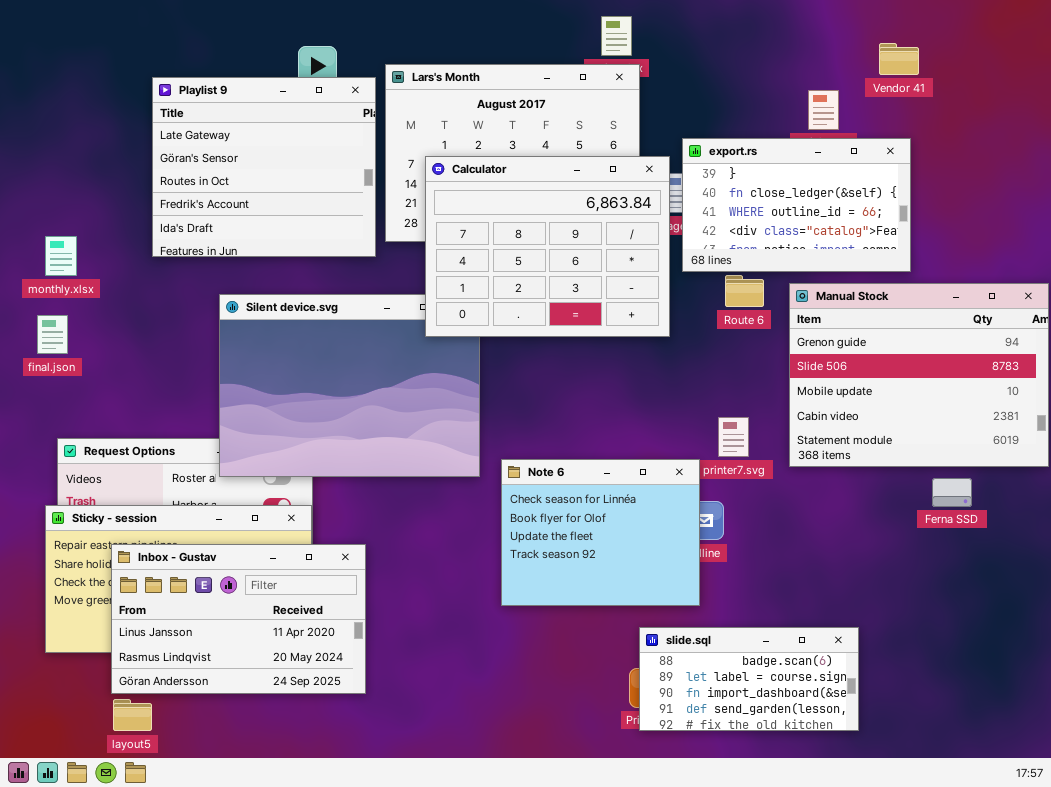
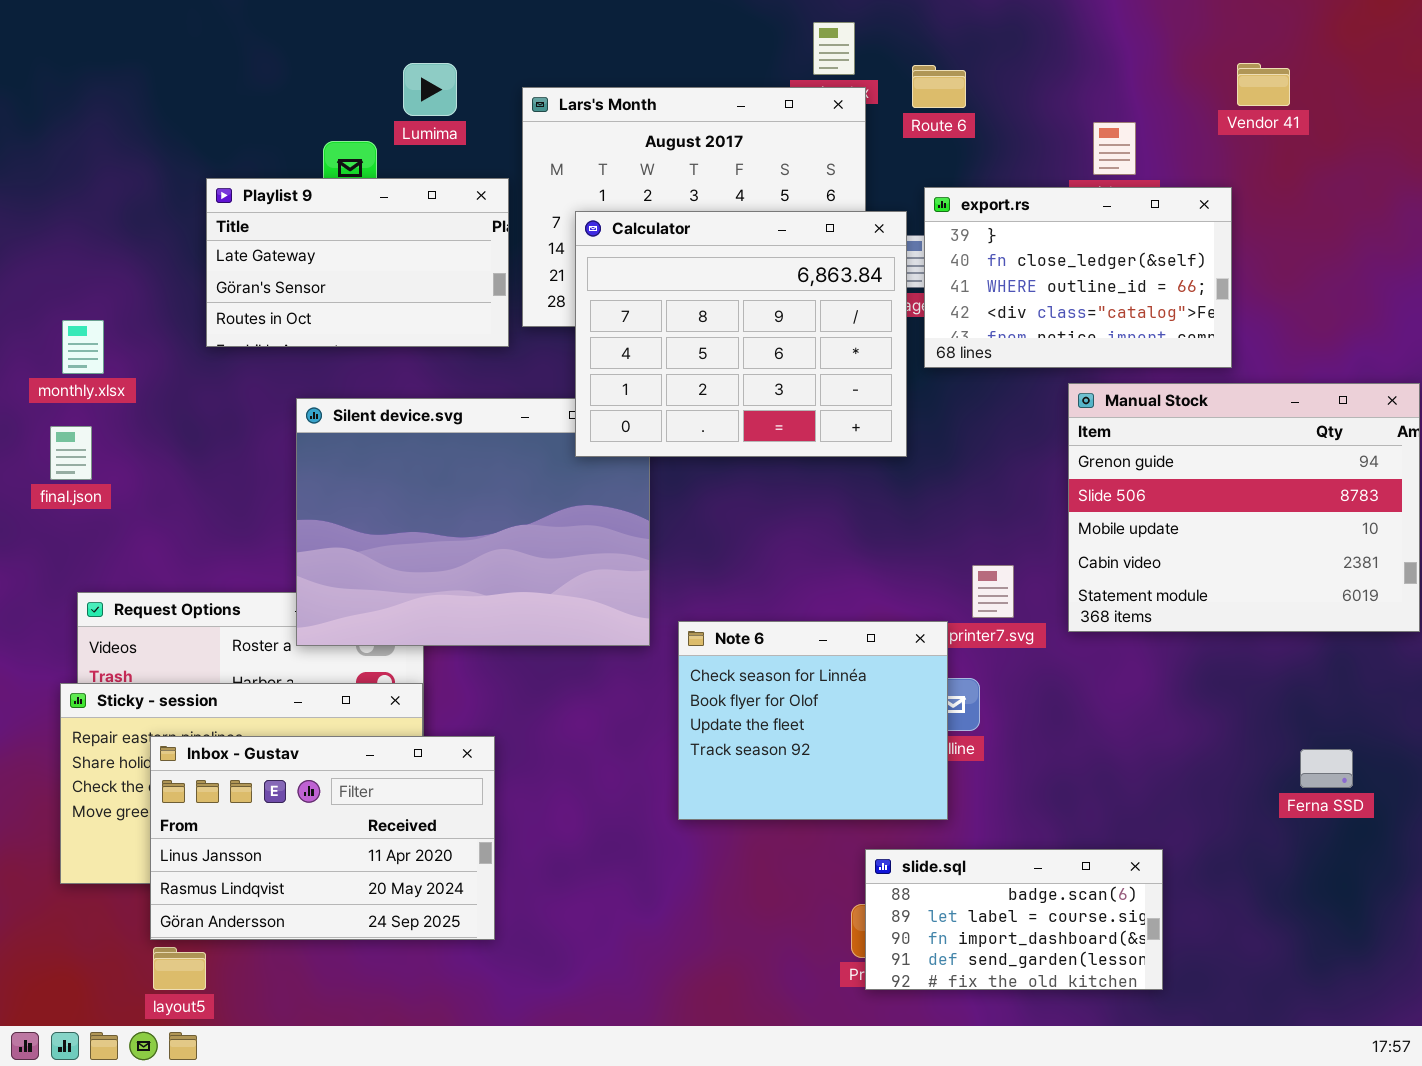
Vendor 41: [879,43,919,75] -> [1237,63,1290,106], moved
Playlist 9: [152,77,376,257] -> [206,178,509,347], resized
Route 6: [725,275,764,307] -> [912,65,966,108], moved
Ferna SSD: [932,478,972,507] -> [1300,749,1353,788], moved

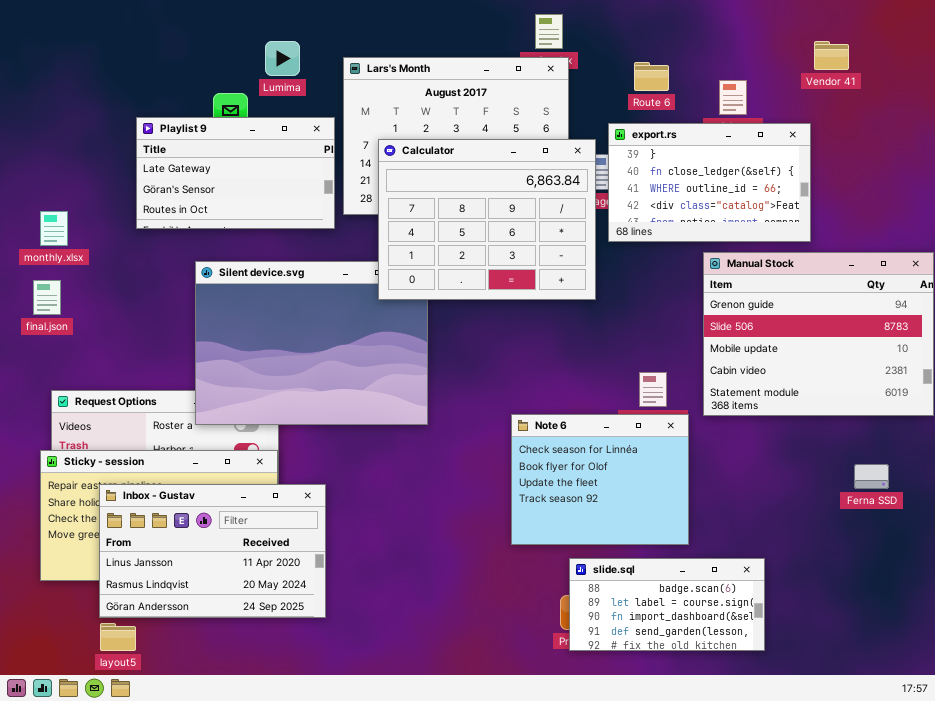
Route 6: [912,65,966,108] -> [634,62,669,91], moved
Note 6: [678,621,948,820] -> [511,414,689,545], moved
Ferna SSD: [1300,749,1353,788] -> [854,464,889,489], moved

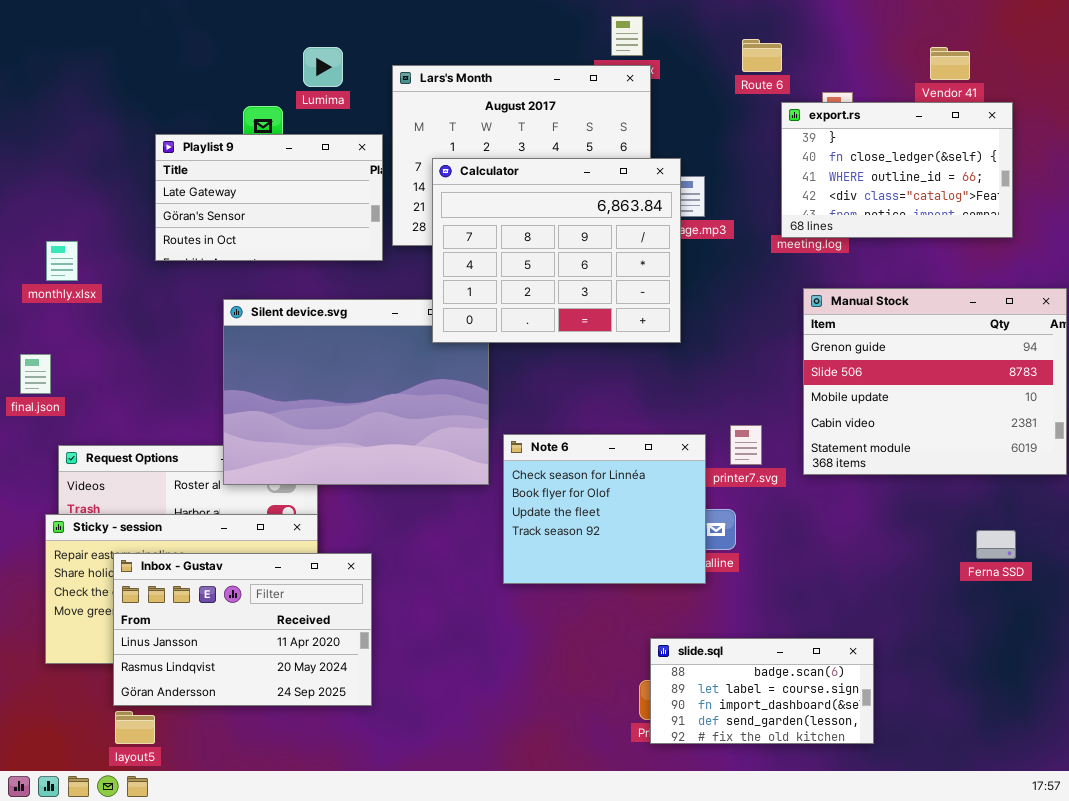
Route 6: [634,62,669,91] -> [742,39,782,72], moved
export.rs: [608,123,811,242] -> [781,102,1013,238], moved
final.json: [33,280,61,315] -> [20,354,51,394], moved
Note 6: [511,414,689,545] -> [503,434,706,584], moved

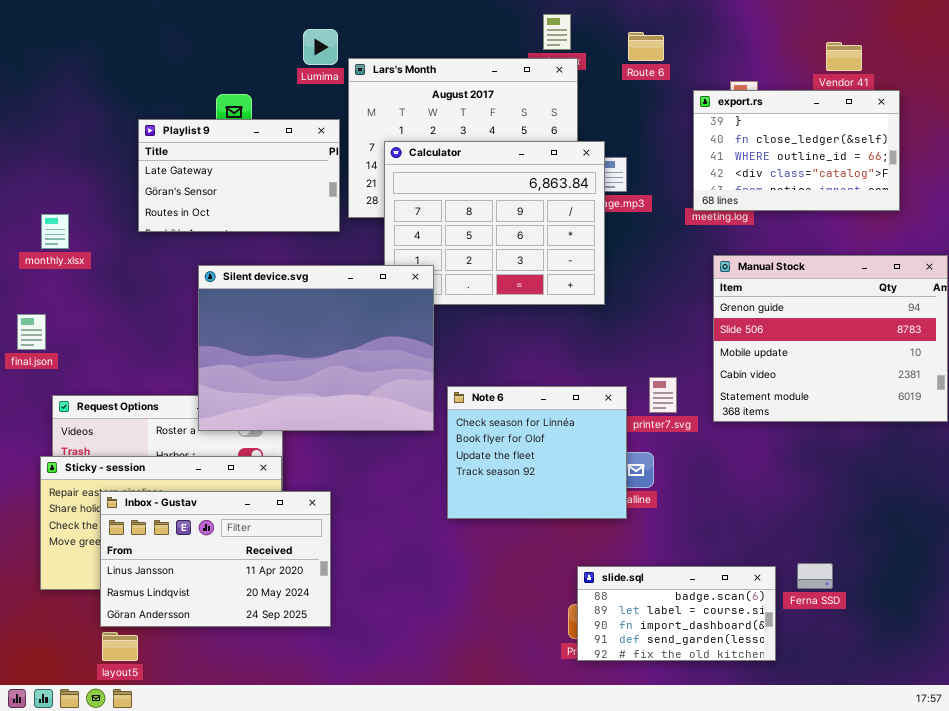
Route 6: [742,39,782,72] -> [628,32,664,61], moved
Lumima: [303,47,343,87] -> [303,29,338,65], moved
Silent device.svg: [223,299,489,485] -> [198,265,434,431], raised
Ferna SSD: [976,530,1016,559] -> [797,563,833,589], moved

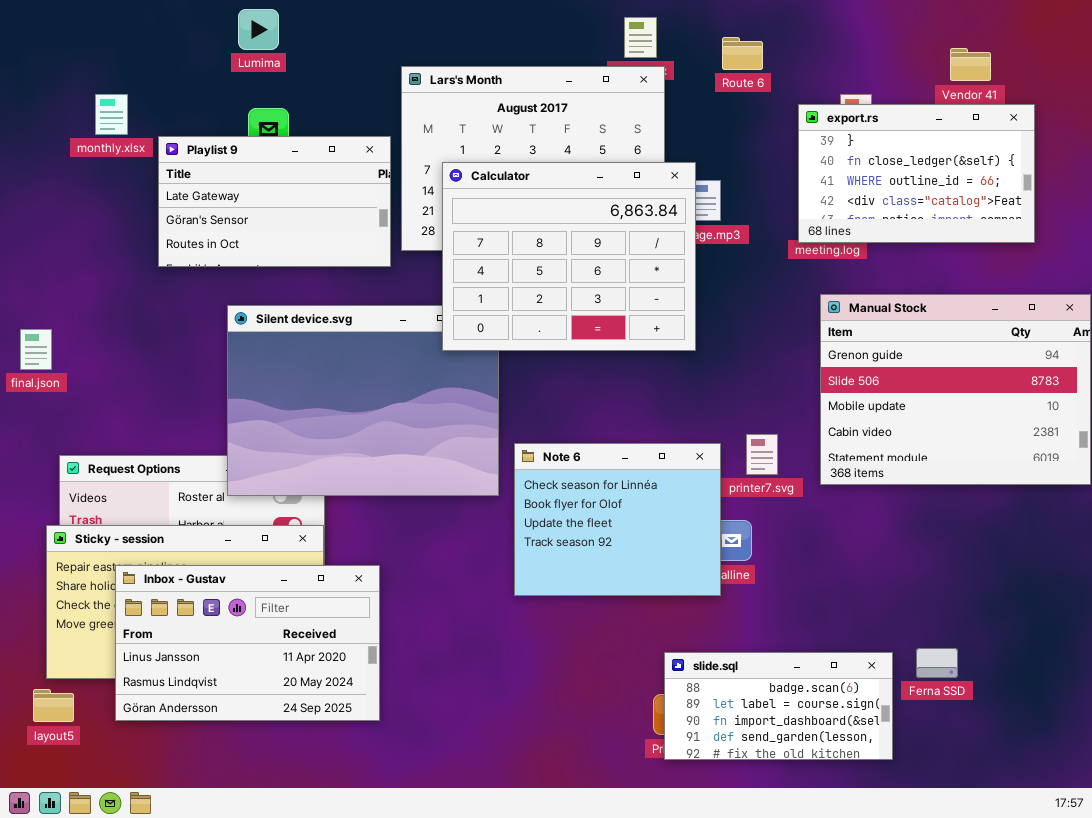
Lumima: [303,29,338,65] -> [238,9,279,50], moved
Calculator: [384,141,605,305] -> [442,162,696,351], raised
monthly.xlsx: [41,214,69,249] -> [95,94,128,135], moved
final.json: [17,314,46,350] -> [20,329,52,370], moved
layout5: [102,632,138,661] -> [33,689,74,722], moved

